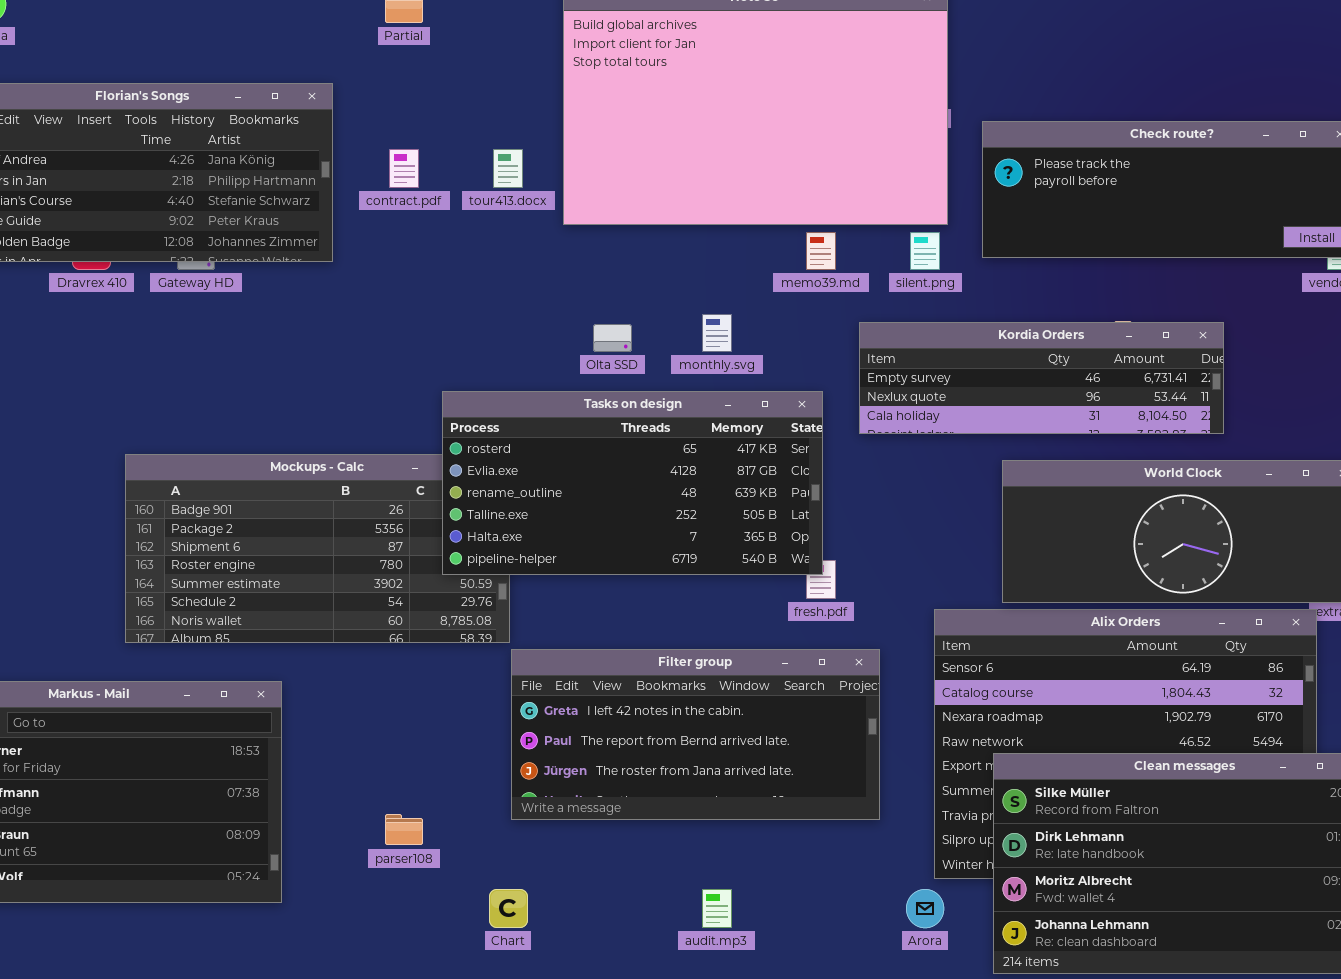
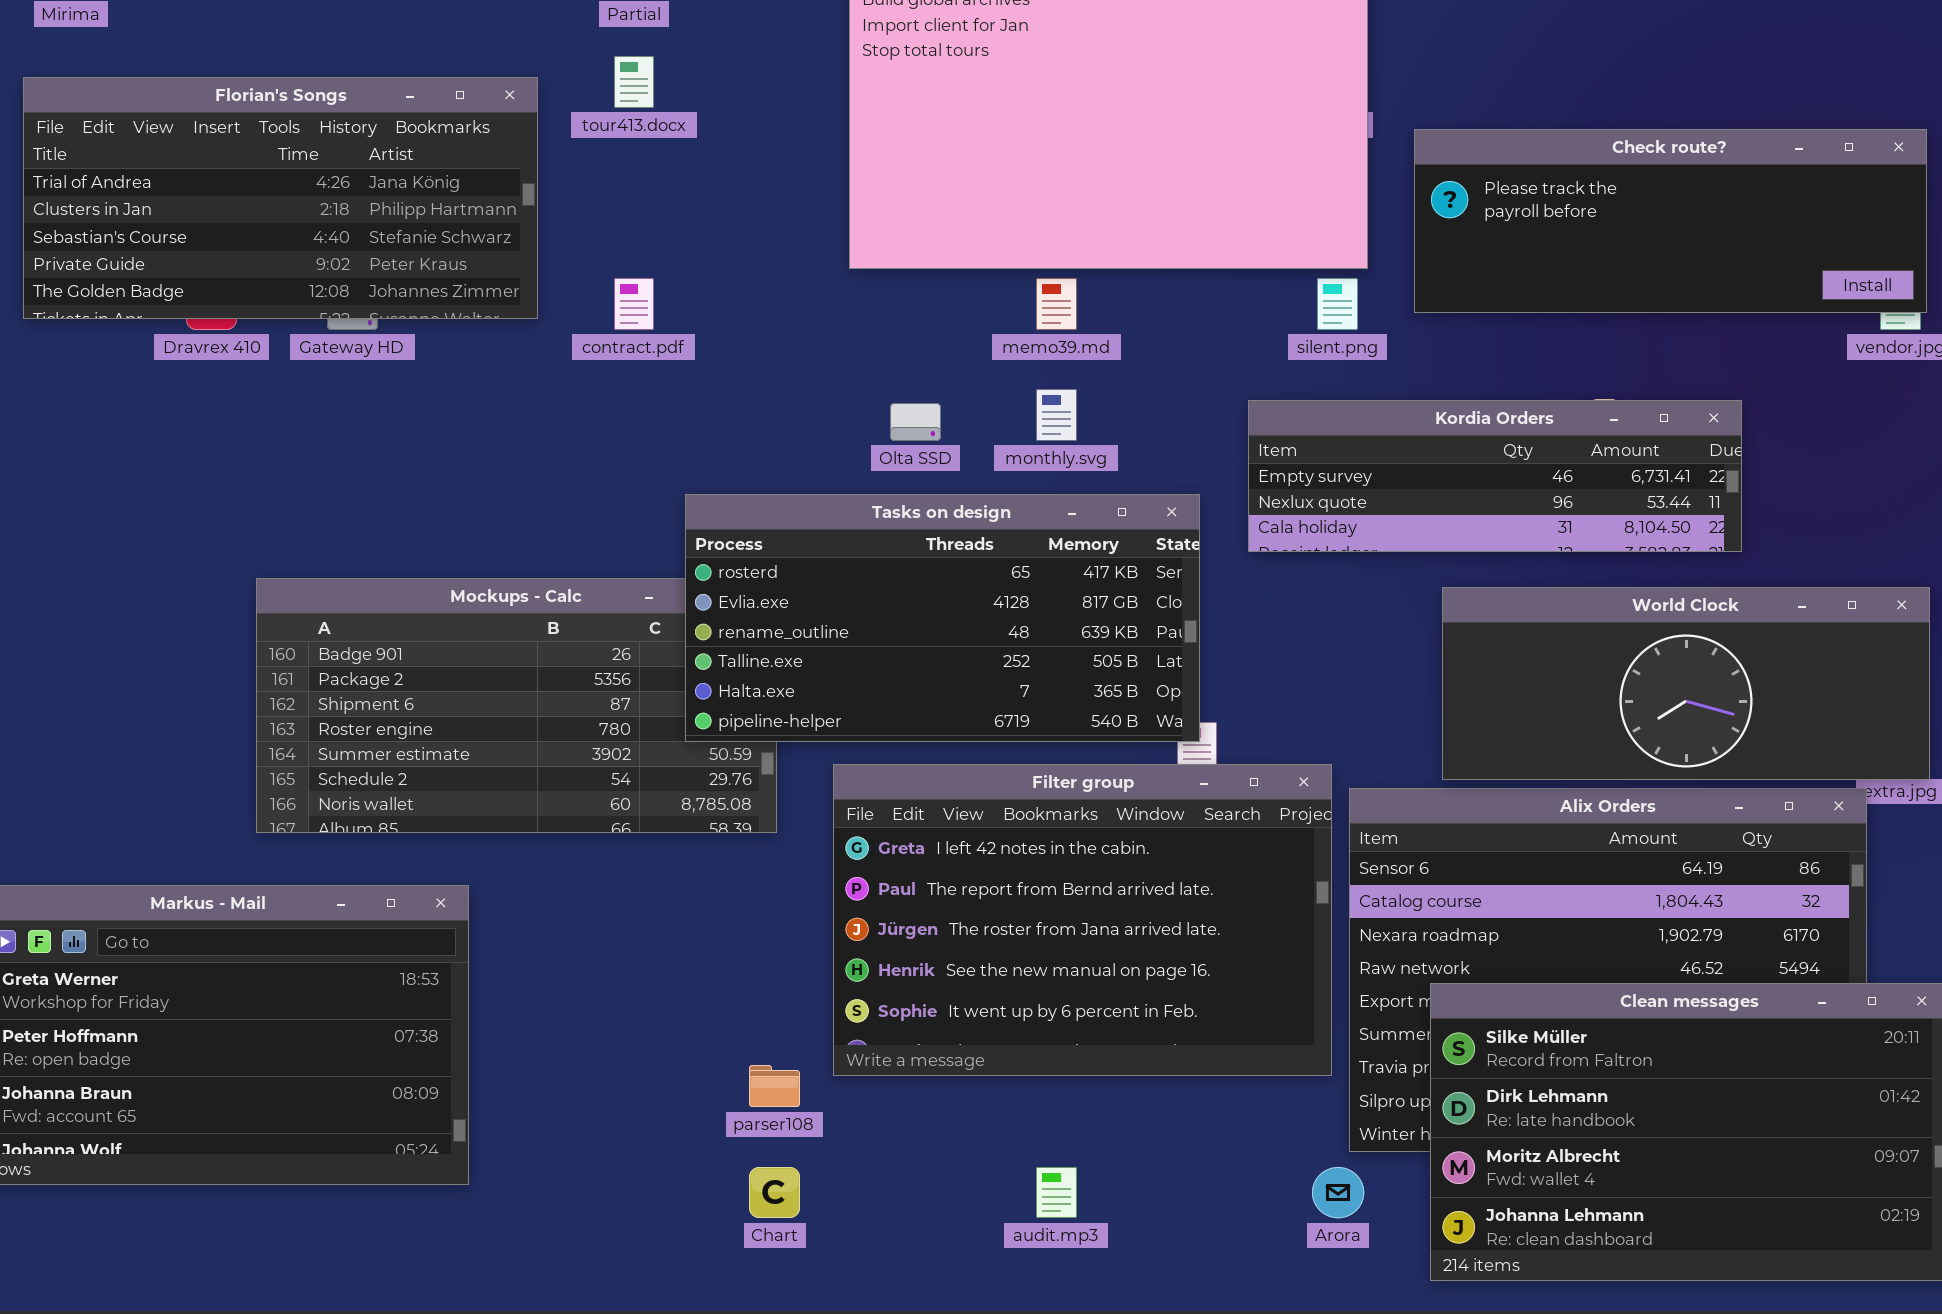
contract.pdf: [389,149,419,188] -> [614,278,654,330], moved
tour413.docx: [493,149,523,188] -> [614,56,654,108], moved
memo39.md: [806,232,836,270] -> [1036,278,1077,330], moved
Filter group: [511,649,880,820] -> [833,764,1332,1076], moved, resized
parser108: [385,814,423,845] -> [749,1065,800,1107], moved

